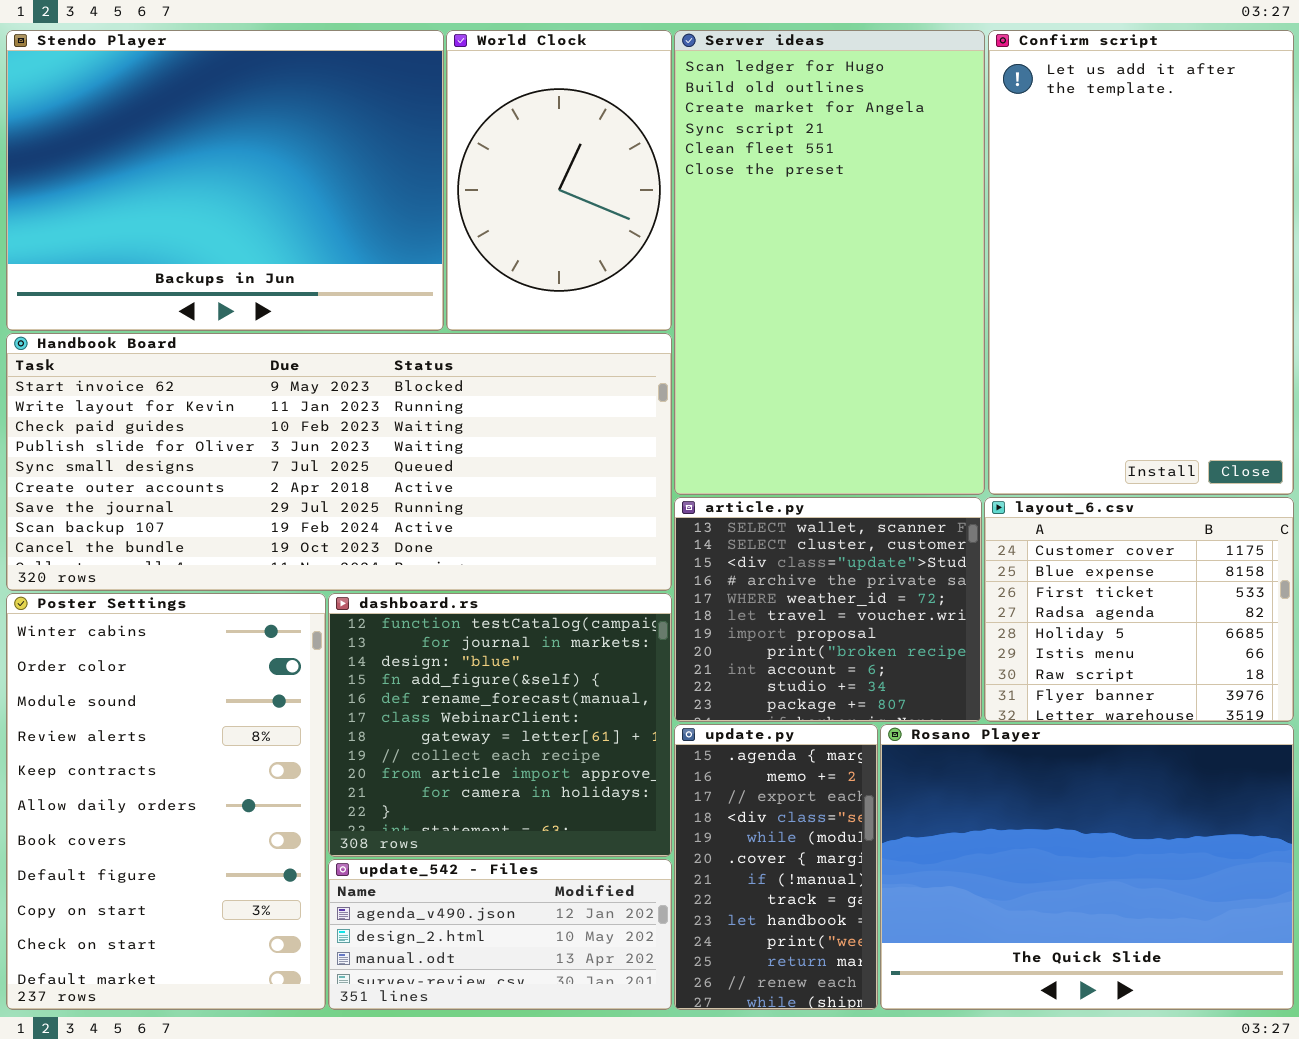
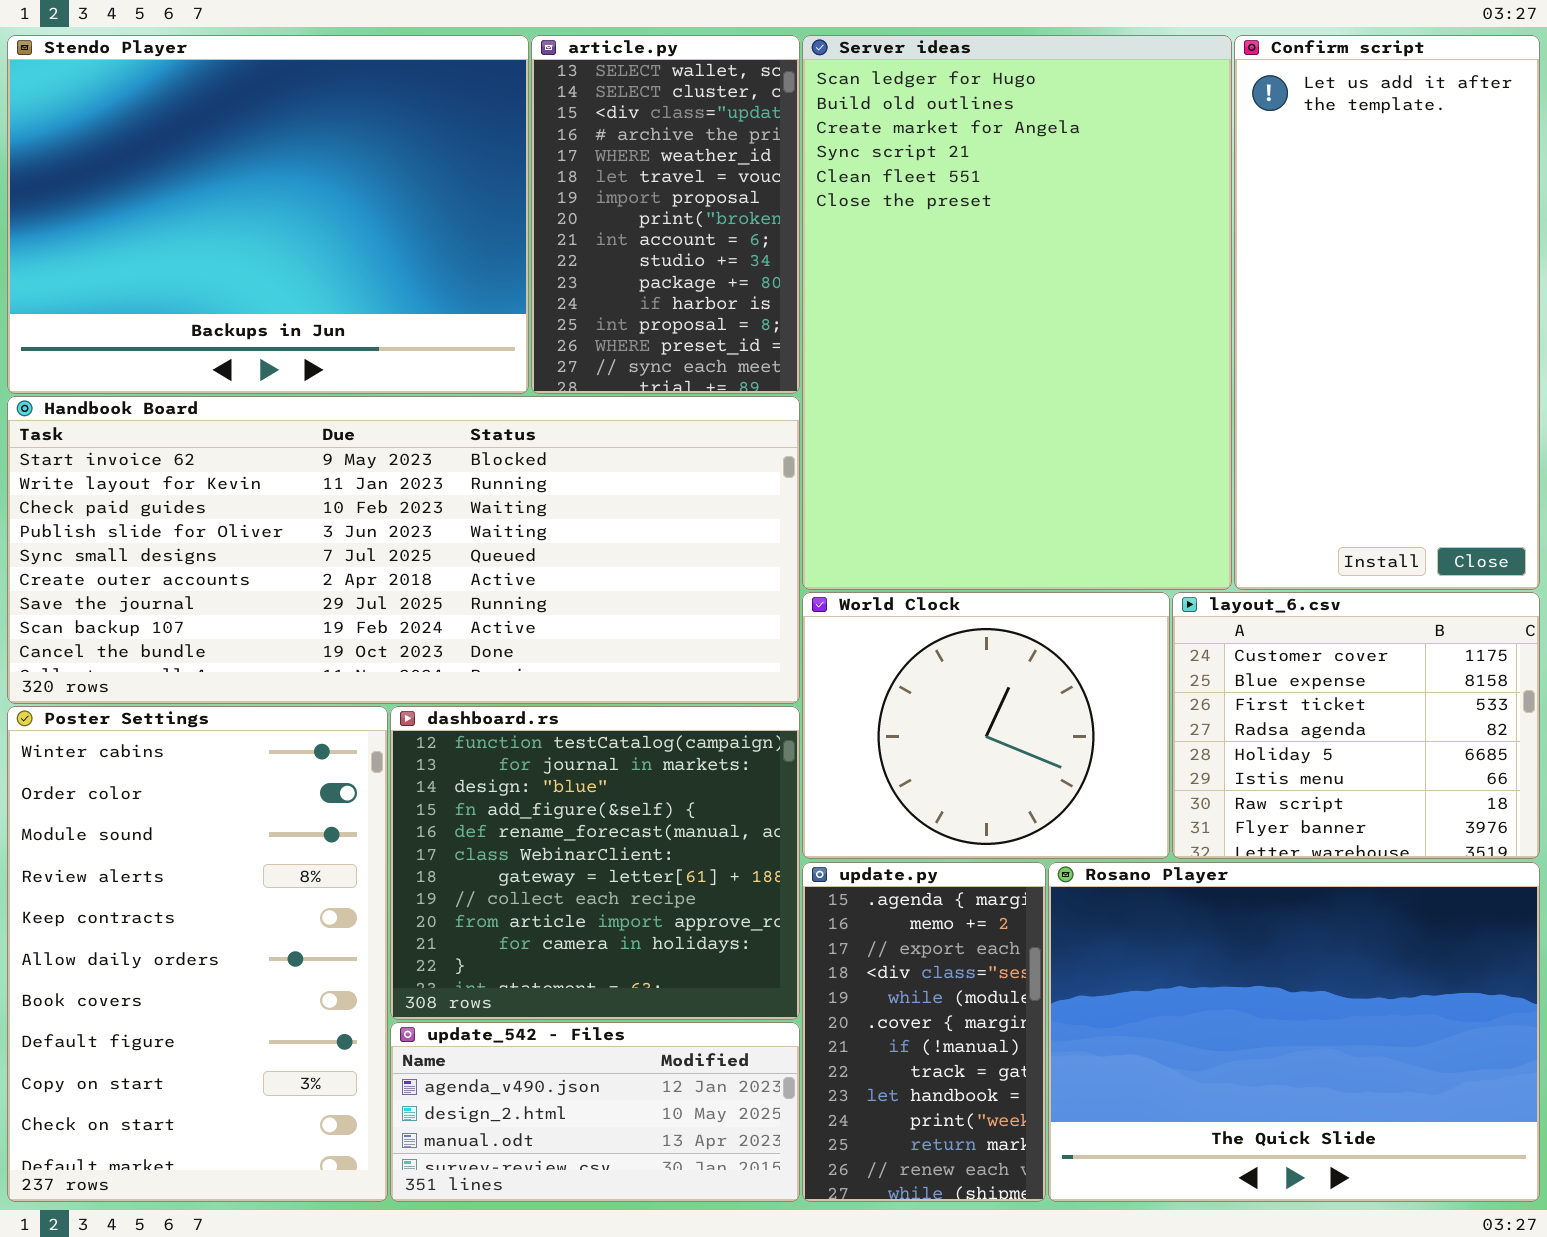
World Clock: [446,30,672,331] -> [802,592,1170,859], moved, resized
Server ideas: [674,30,985,495] -> [802,35,1232,590], resized
Confirm script: [988,30,1294,495] -> [1234,35,1540,590], resized
article.py: [674,497,982,722] -> [531,35,800,394], moved, resized

